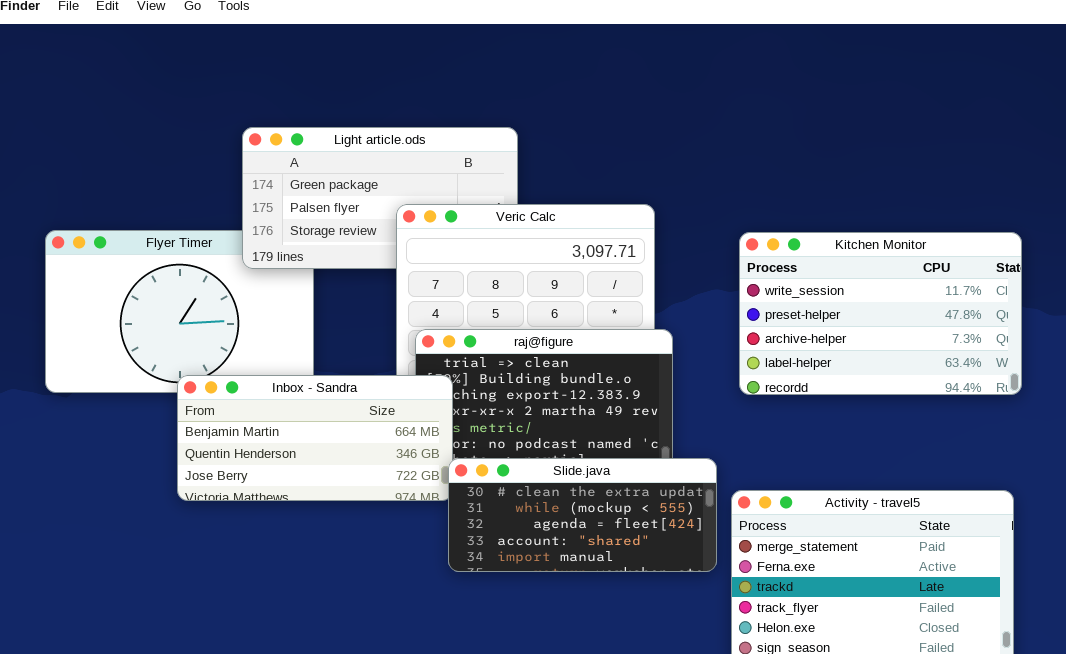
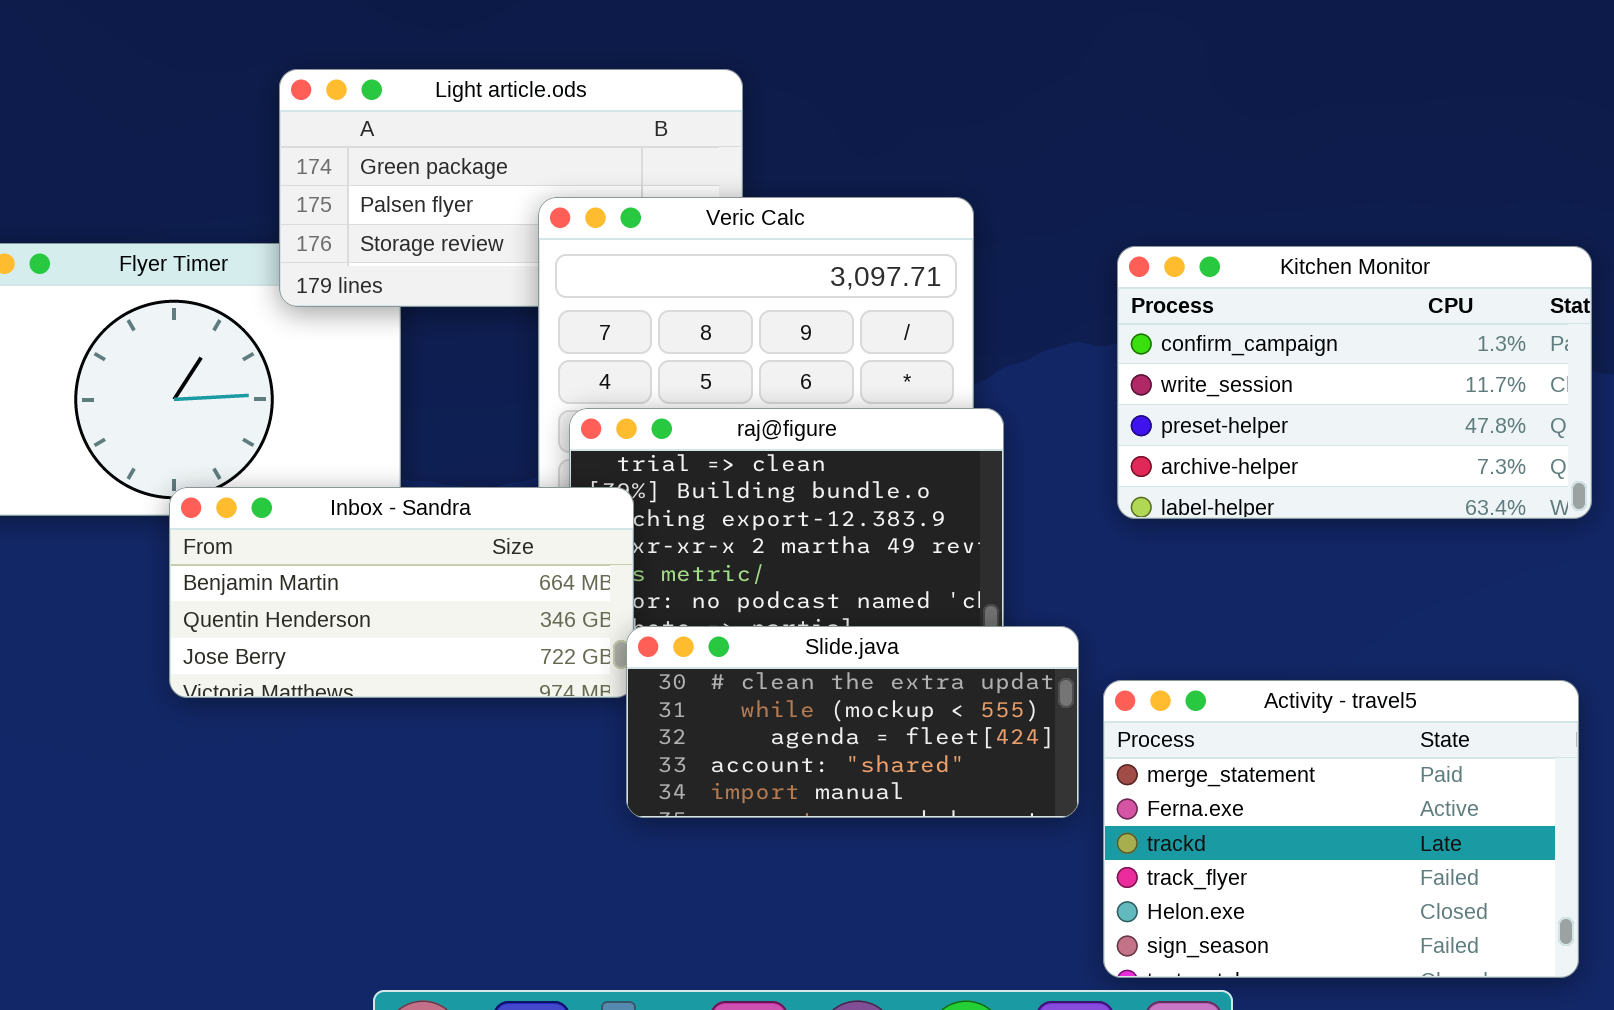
Kitchen Monitor: [739,232,1022,395] -> [1117,246,1592,519], scrolled up 1 row

